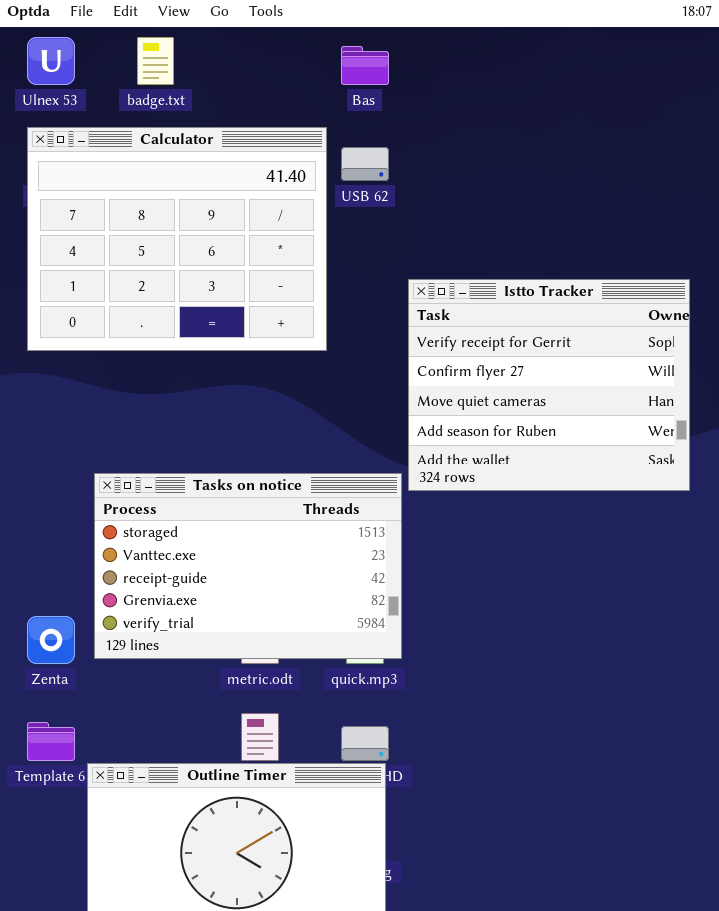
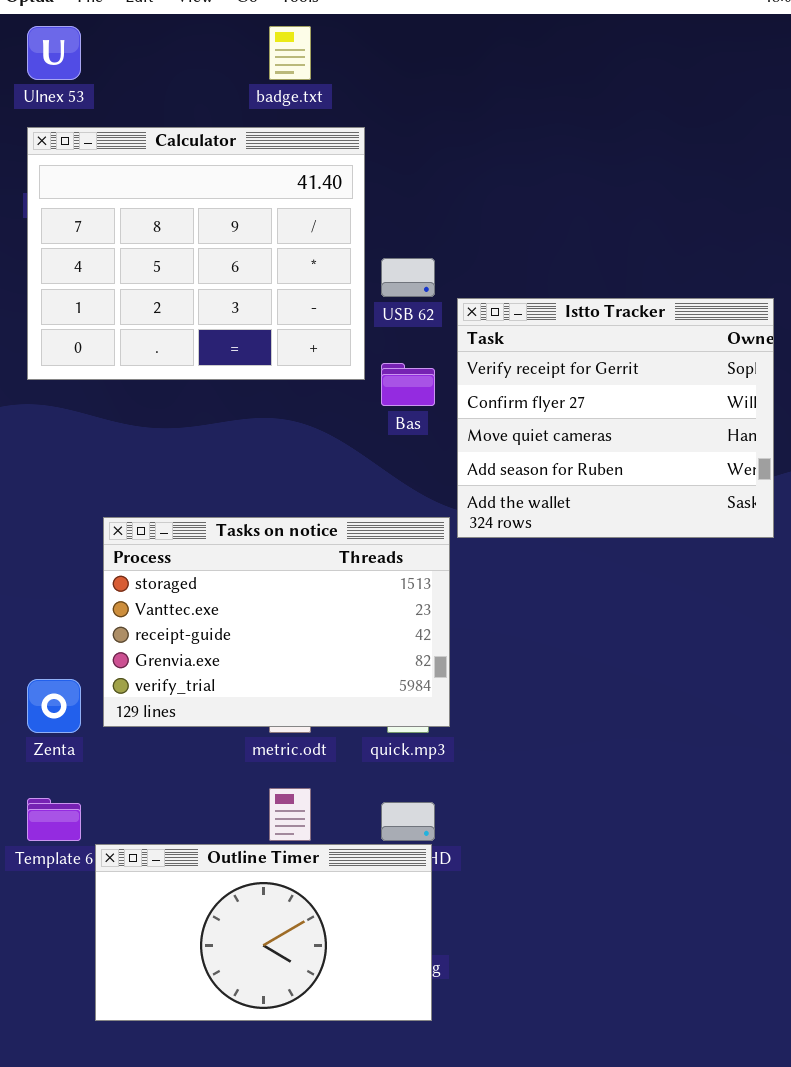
badge.txt: [137,37,174,85] -> [269,26,311,80], moved
Bas: [341,46,389,85] -> [381,363,435,406], moved
USB 62: [341,147,389,181] -> [381,258,435,297], moved

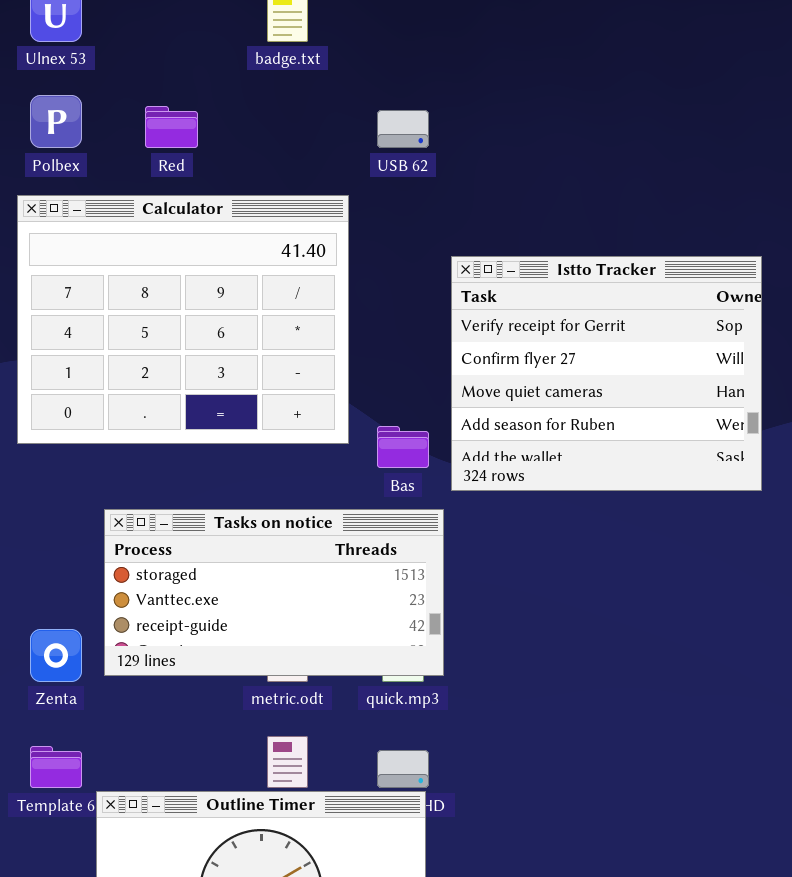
Calculator: [27,127,365,380] -> [17,195,349,444], moved
USB 62: [381,258,435,297] -> [377,110,429,148], moved
Bas: [381,363,435,406] -> [377,426,429,468], moved
Tasks on notice: [103,517,450,727] -> [104,509,444,676], resized

